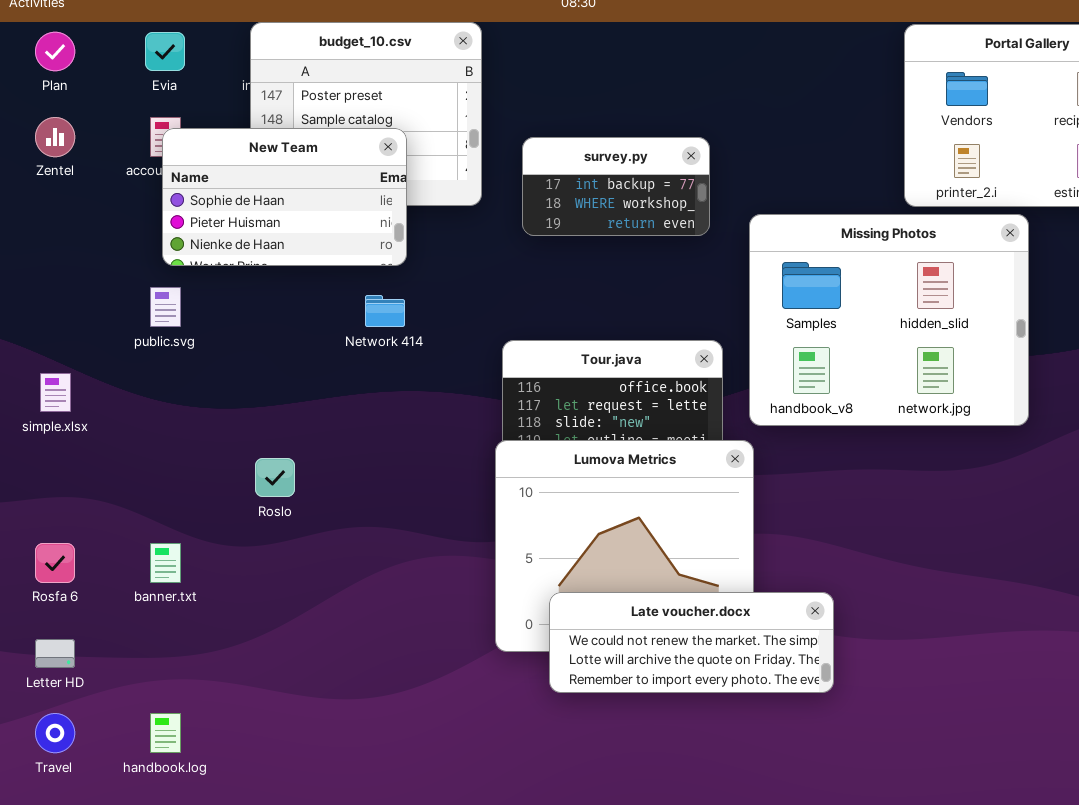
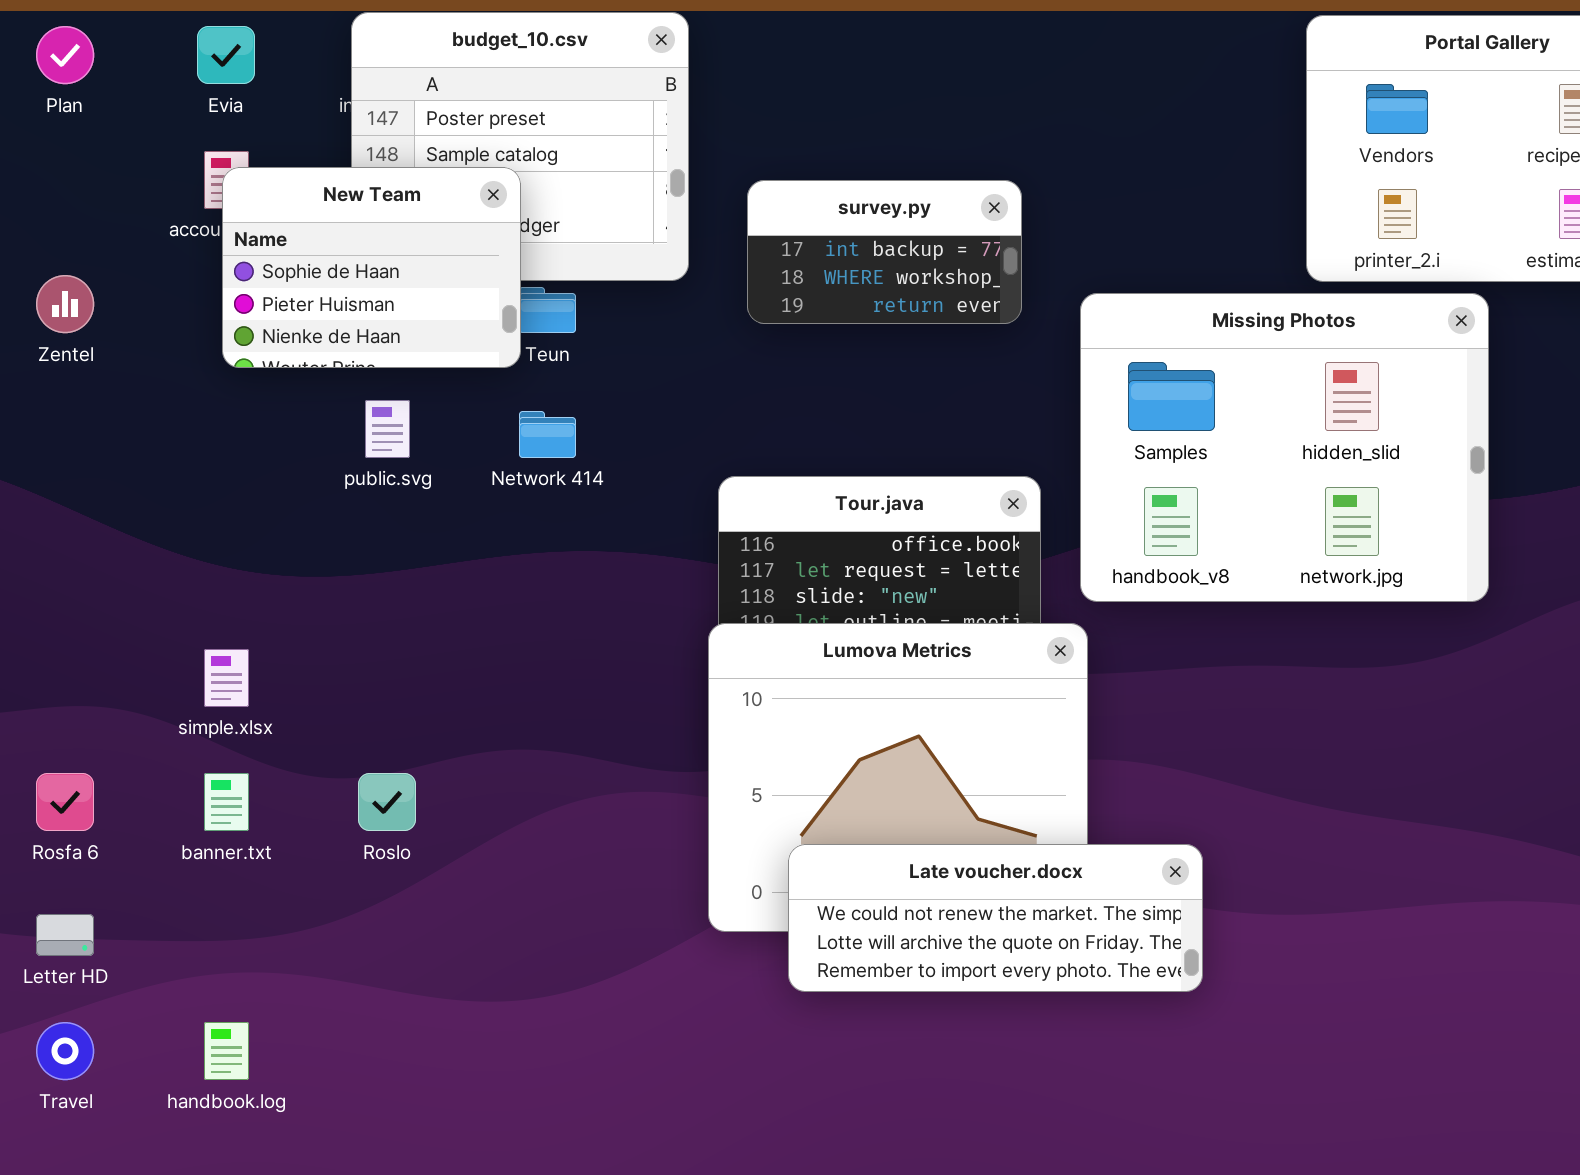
Zentel: [35,117,75,157] -> [36,275,94,333], moved
New Team: [162,128,407,266] -> [222,167,521,368], resized
public.svg: [150,287,181,327] -> [365,400,410,458], moved
simple.xlsx: [40,373,71,412] -> [204,649,249,707], moved
Roslo: [255,458,295,497] -> [358,773,416,831], moved

